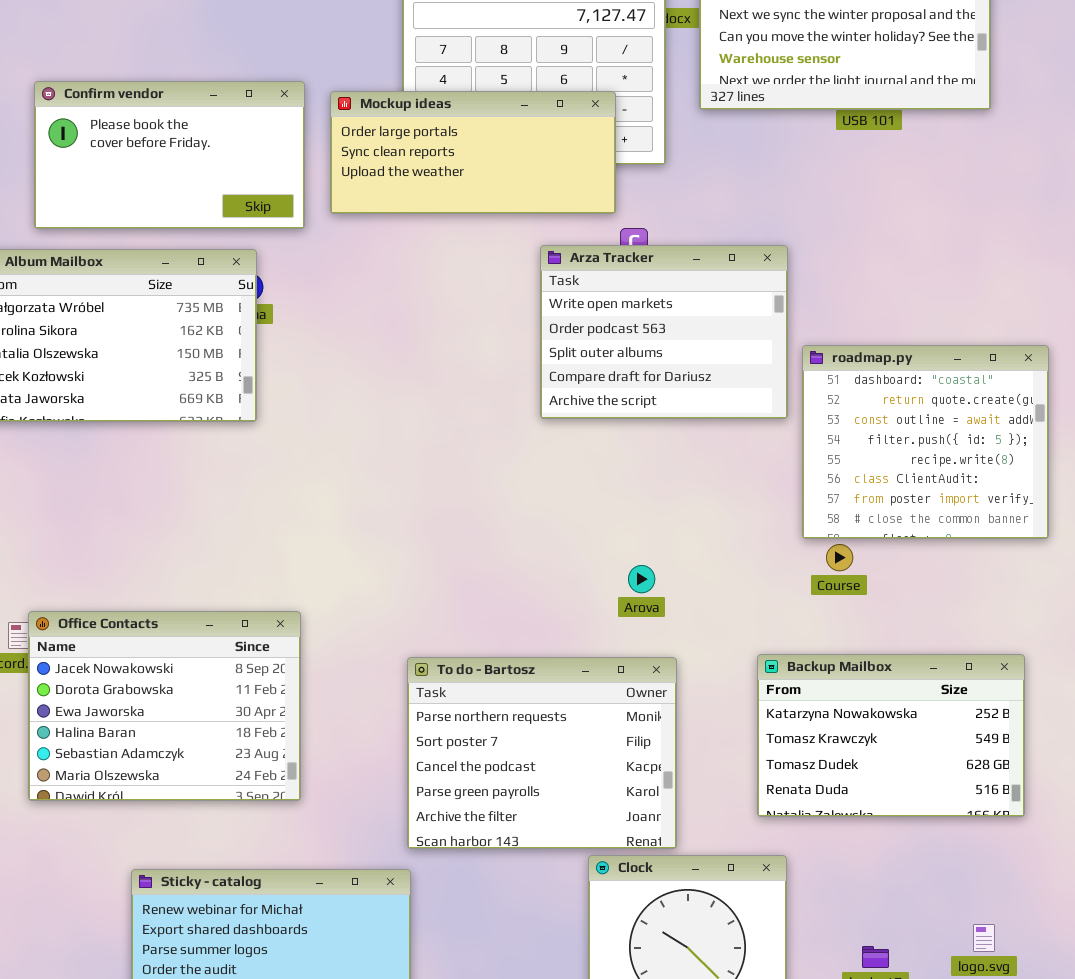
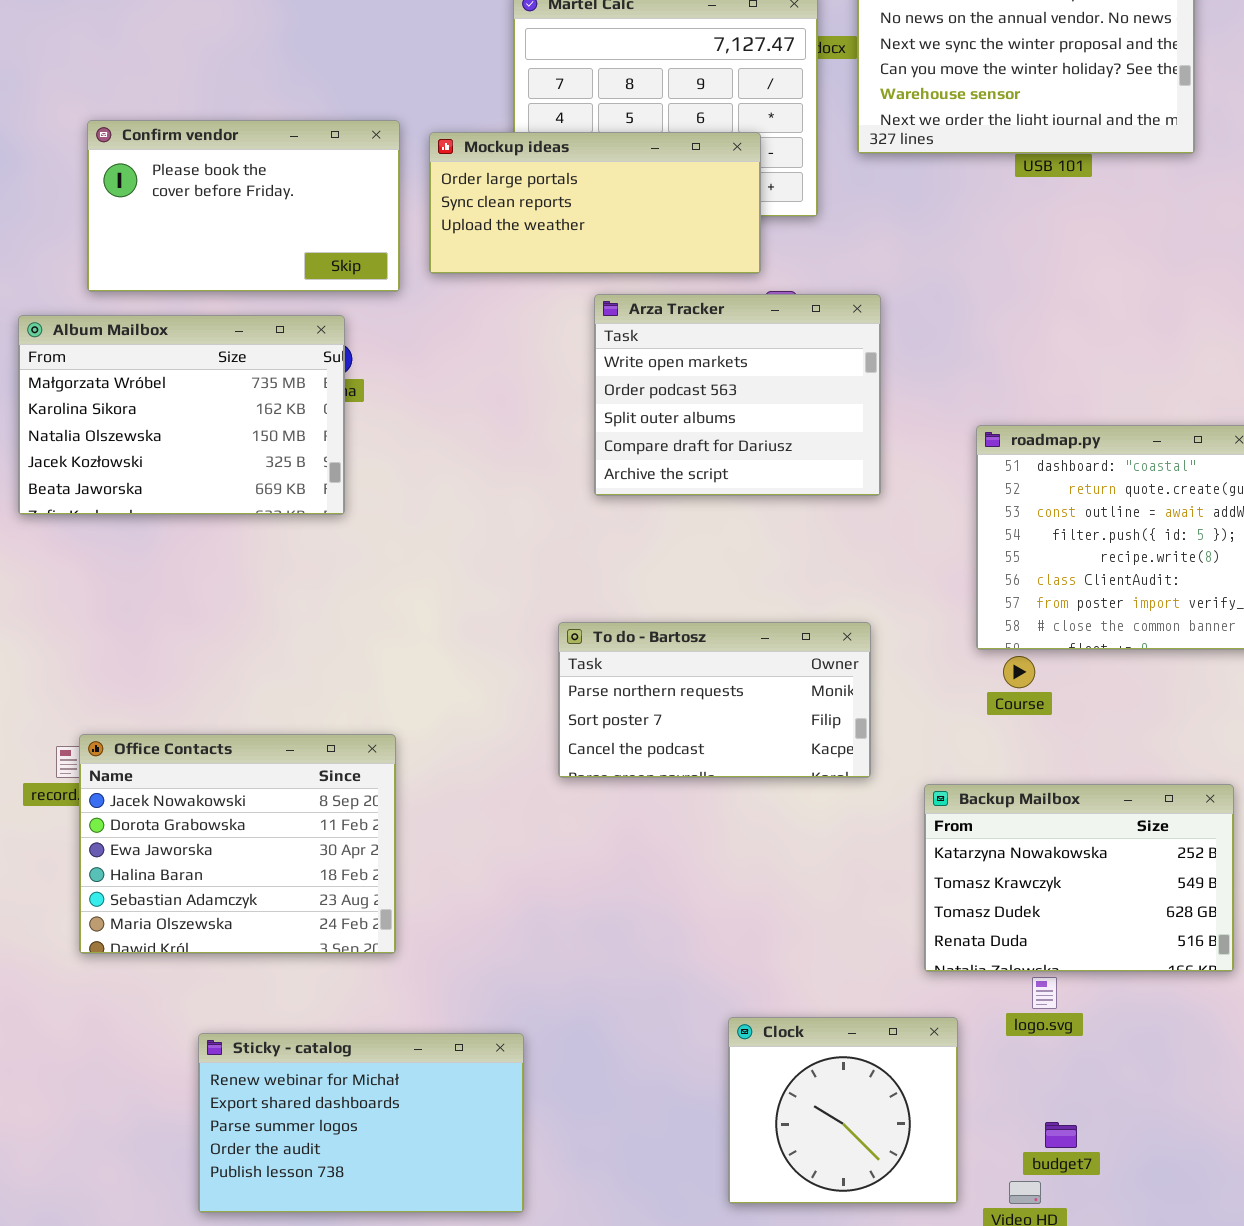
Arza Tracker: [540,245,788,419] -> [594,294,881,496], moved
To do - Bartosz: [407,657,677,849] -> [558,622,871,778], moved, resized
logo.svg: [973,924,995,952] -> [1032,977,1057,1009], moved

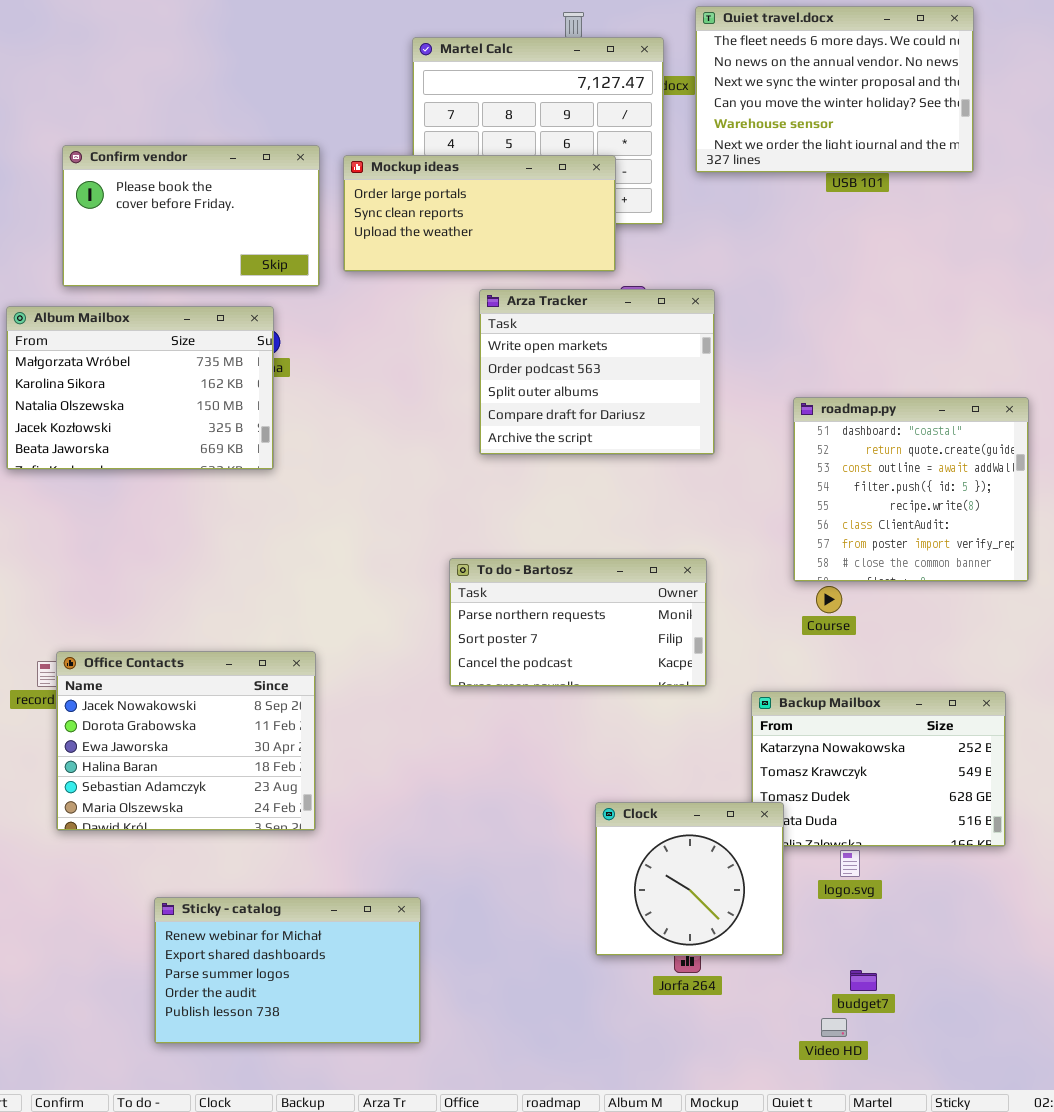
Clock: [728,1017,958,1204] -> [595,802,784,956], moved

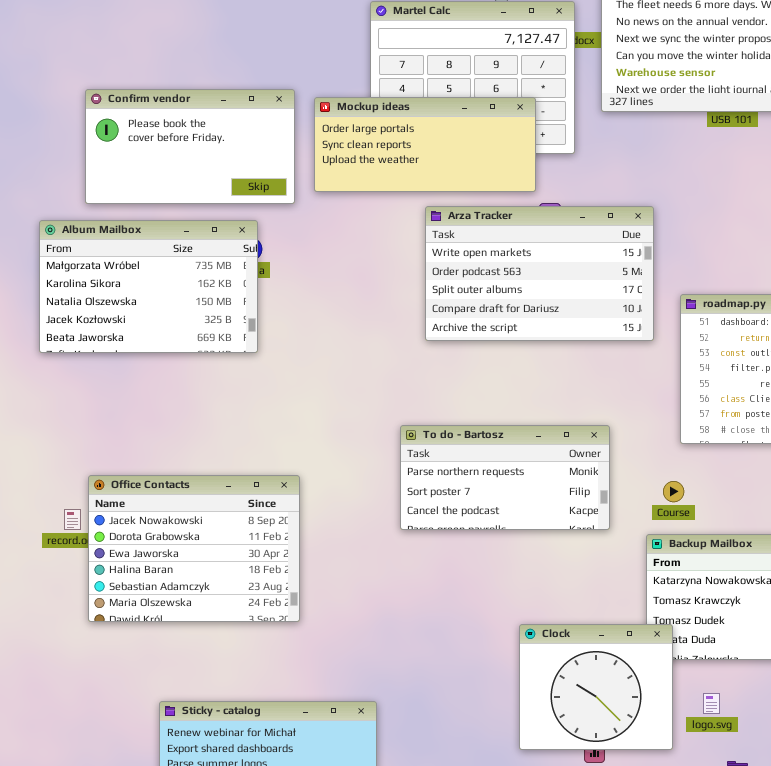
Arza Tracker: [479,289,715,455] -> [425,206,654,341], resized
Course: [816,586,842,613] -> [663,481,684,502], moved
Office Contacts: [56,651,316,831] -> [88,475,300,622], moved
logo.svg: [840,850,860,877] -> [703,693,720,714], moved

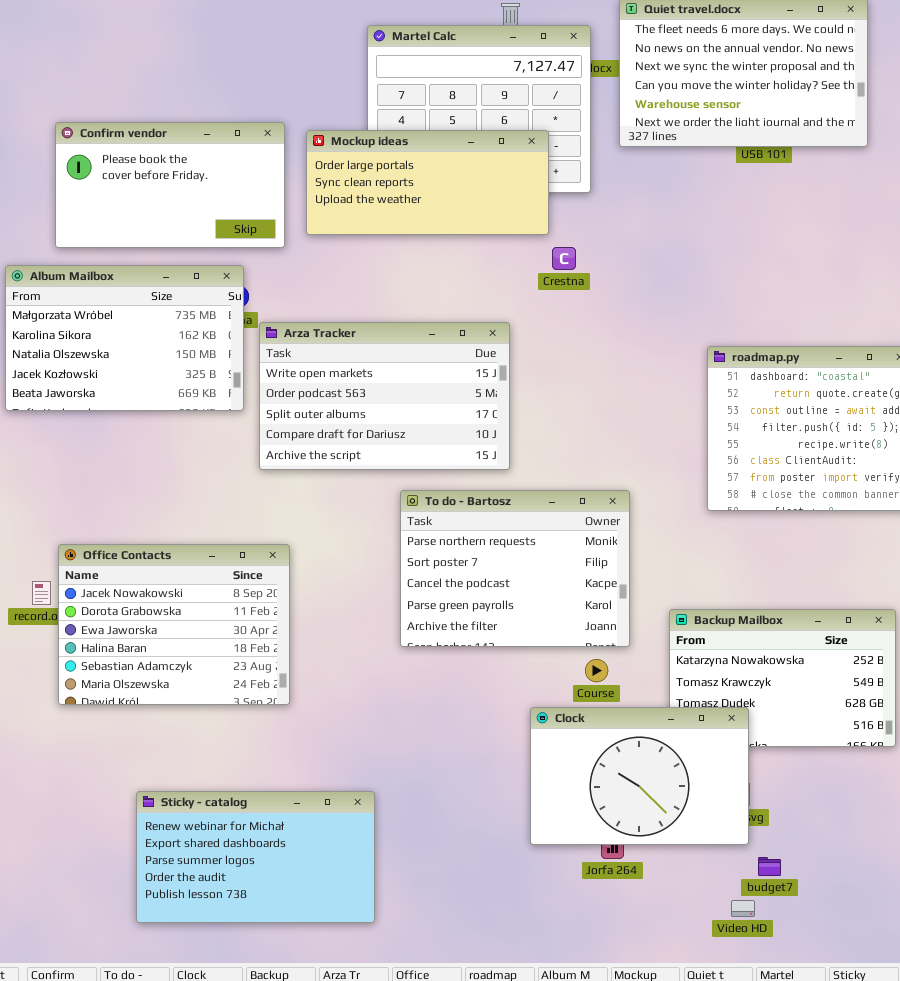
Arza Tracker: [425,206,654,341] -> [259,322,510,470], moved
To do - Bartosz: [400,425,610,530] -> [400,490,630,647], resized
Course: [663,481,684,502] -> [585,659,608,682], moved
Clock: [519,624,673,750] -> [530,707,749,845], resized

